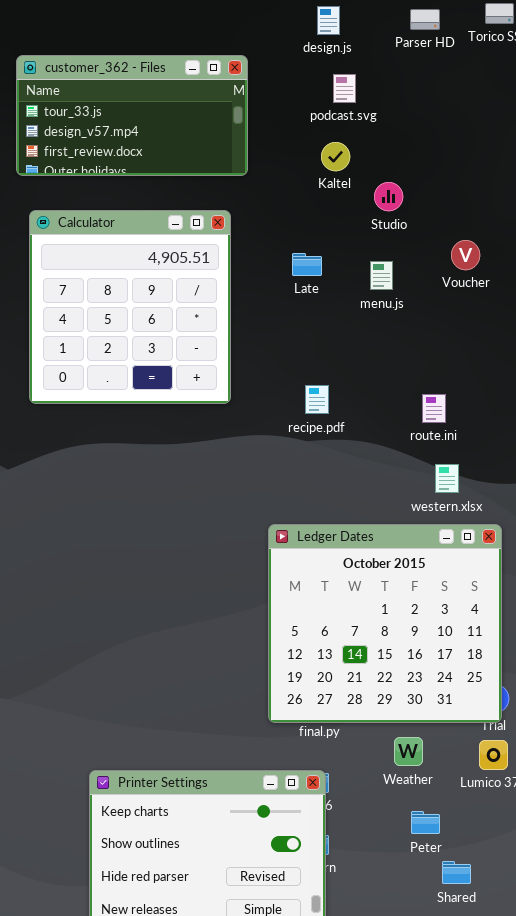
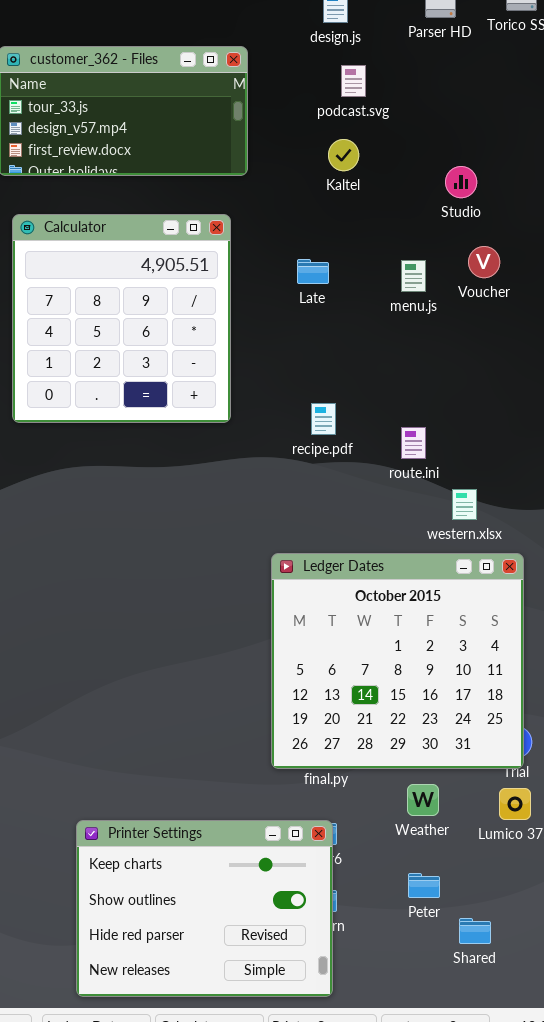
Studio: [374,182,403,211] -> [445,166,477,198], moved
menu.js: [370,261,393,290] -> [401,260,426,292], moved
route.ini: [422,394,446,423] -> [401,427,426,459], moved
Peter: [411,811,440,834] -> [408,873,440,898], moved

